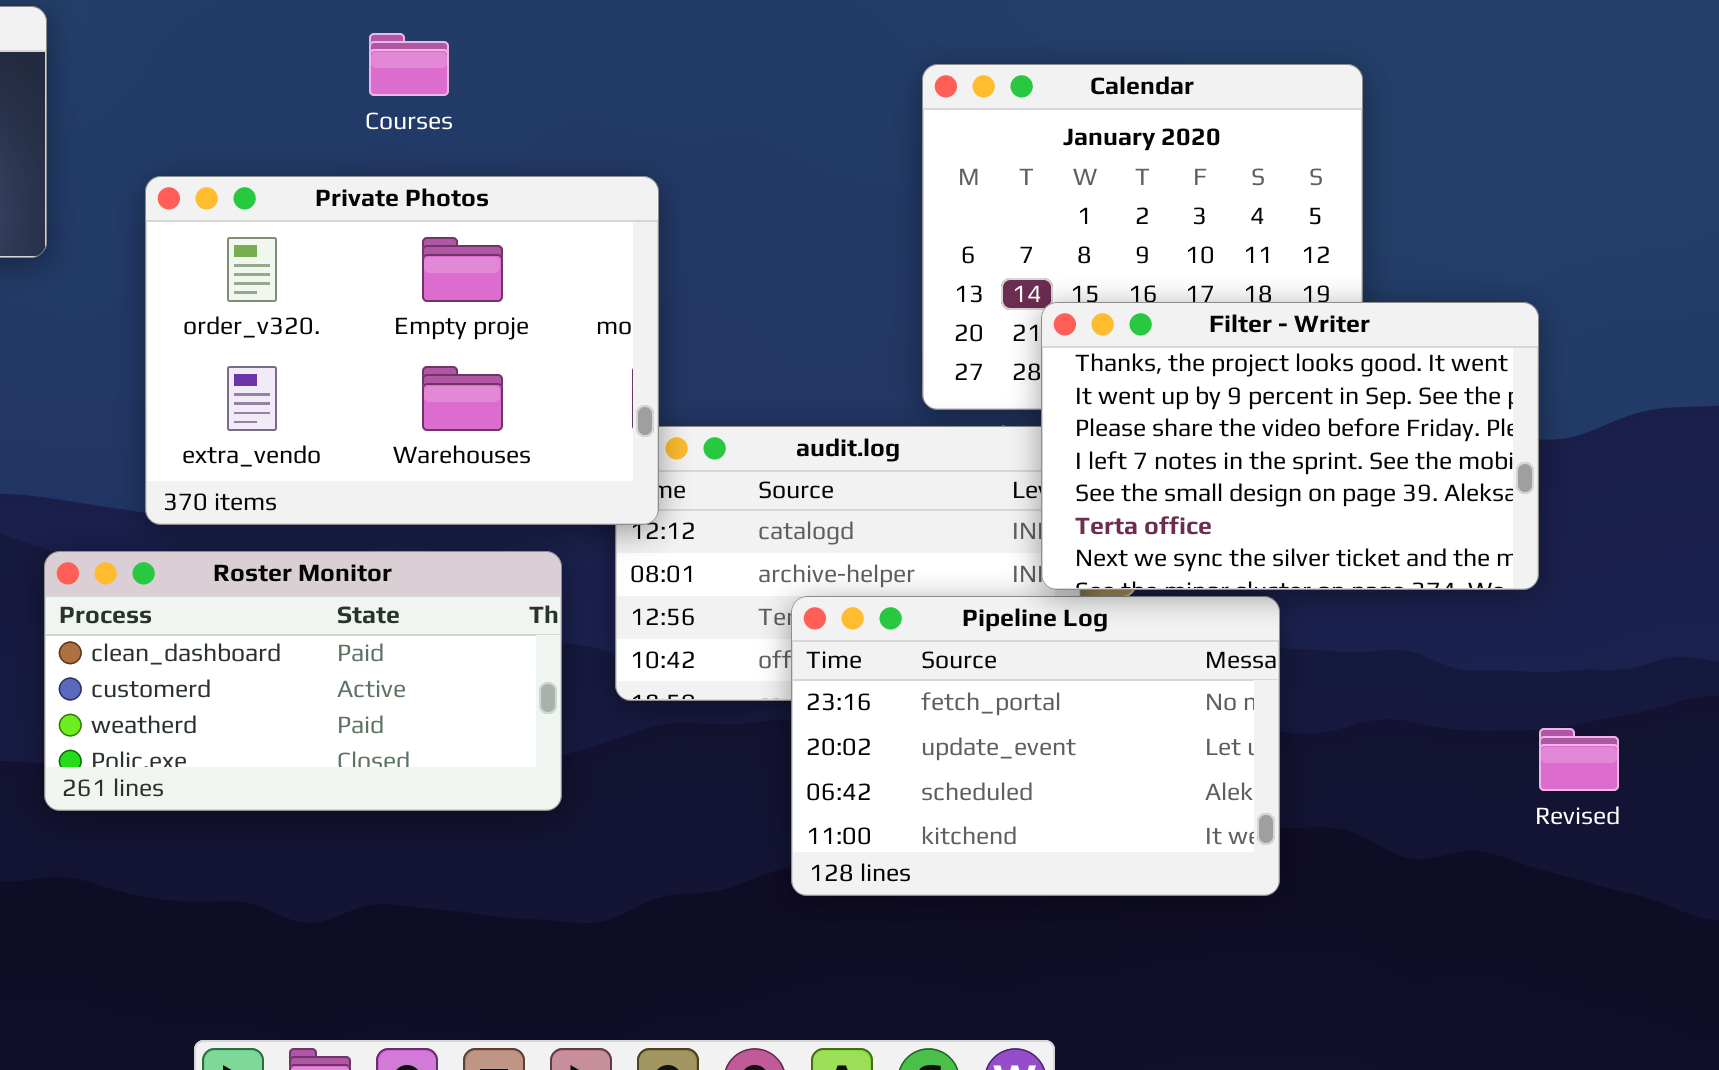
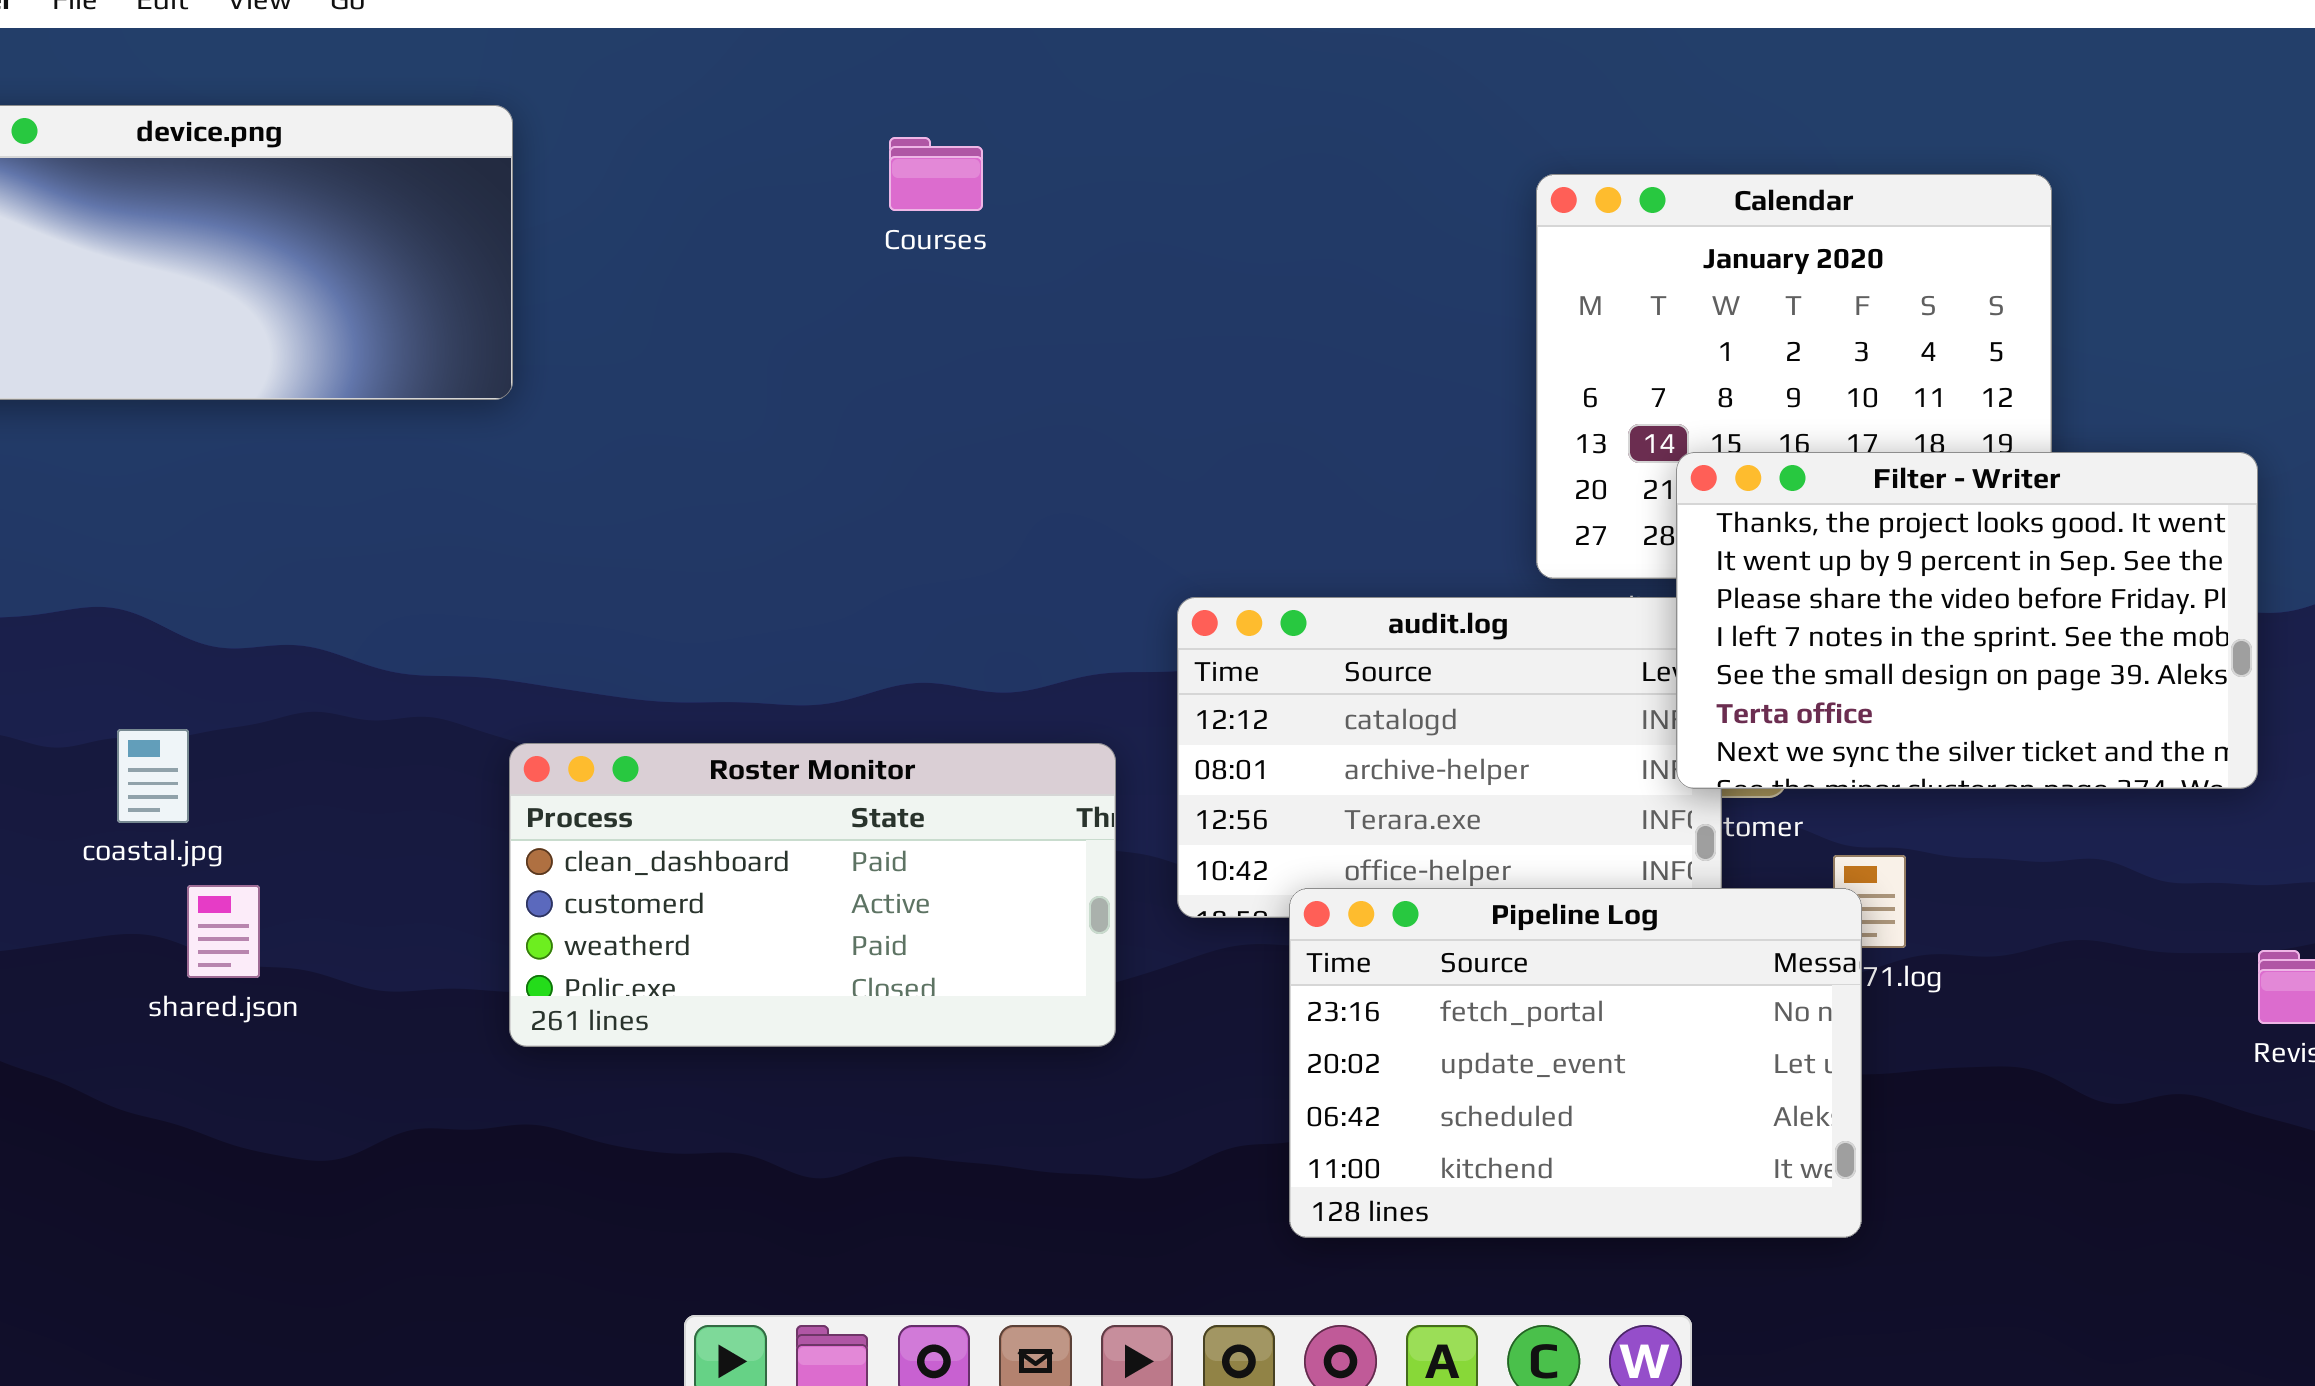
Private Photos: [145,176,659,525] -> none, closed
Pipeline Log: [791,596,1280,896] -> [1289,888,1862,1238], moved

